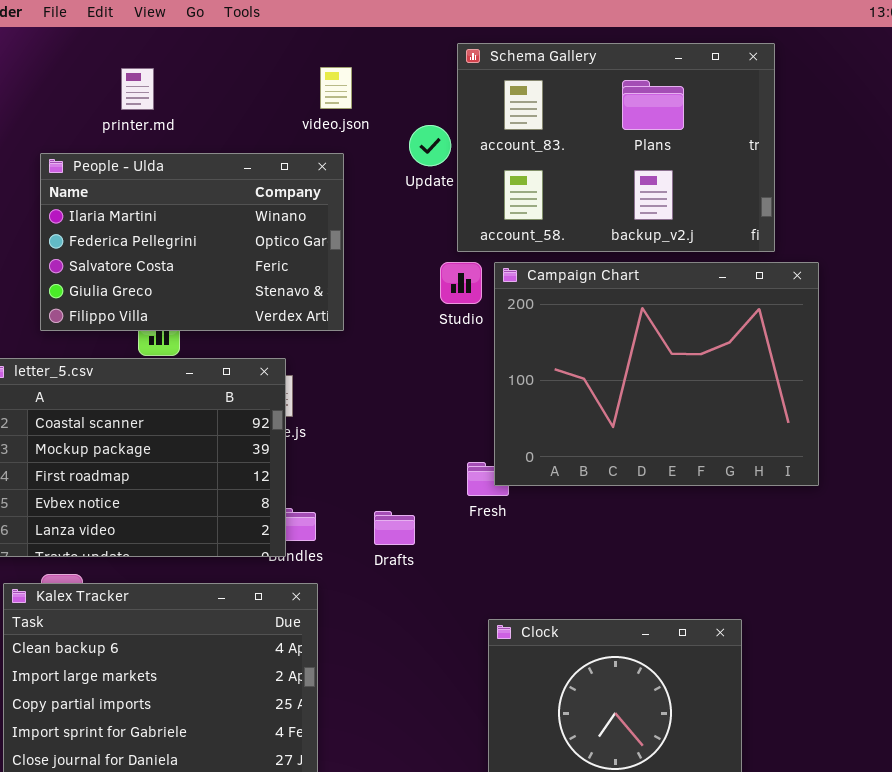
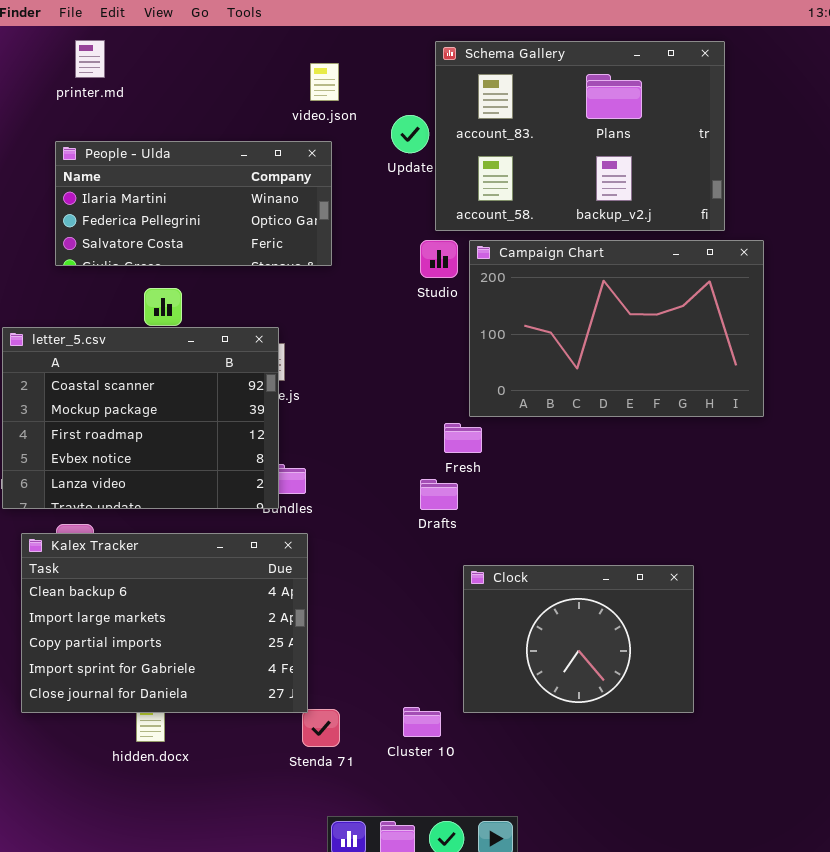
printer.md: [121,68,154,110] -> [75,40,105,78], moved
People - Ulda: [40,153,344,331] -> [55,141,332,266], resized
Campaign Chart: [494,262,819,486] -> [469,240,764,417], resized
Drafts: [374,511,415,545] -> [420,479,458,510], moved

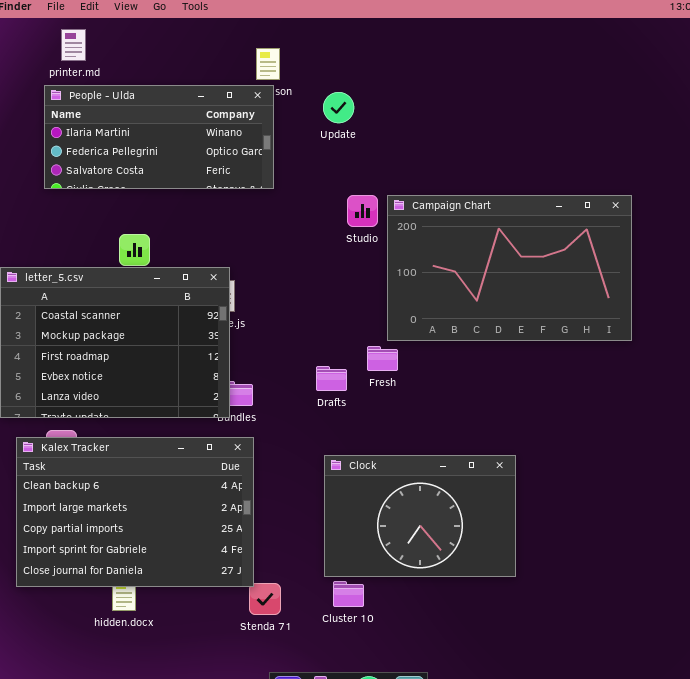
Schema Gallery: [435,41,725,231] -> none, closed
People - Ulda: [55,141,332,266] -> [44,85,274,189], moved
Drafts: [420,479,458,510] -> [316,366,347,391], moved
Clock: [463,565,694,713] -> [324,455,516,577], moved

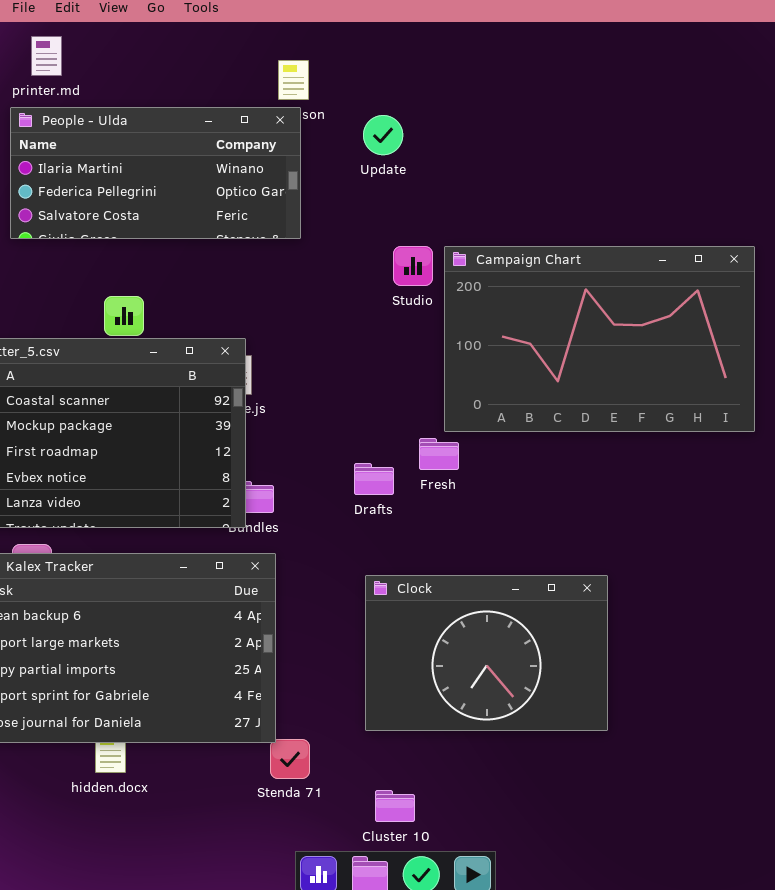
Cluster 10: [333,581,364,607] -> [375,790,415,822], moved

